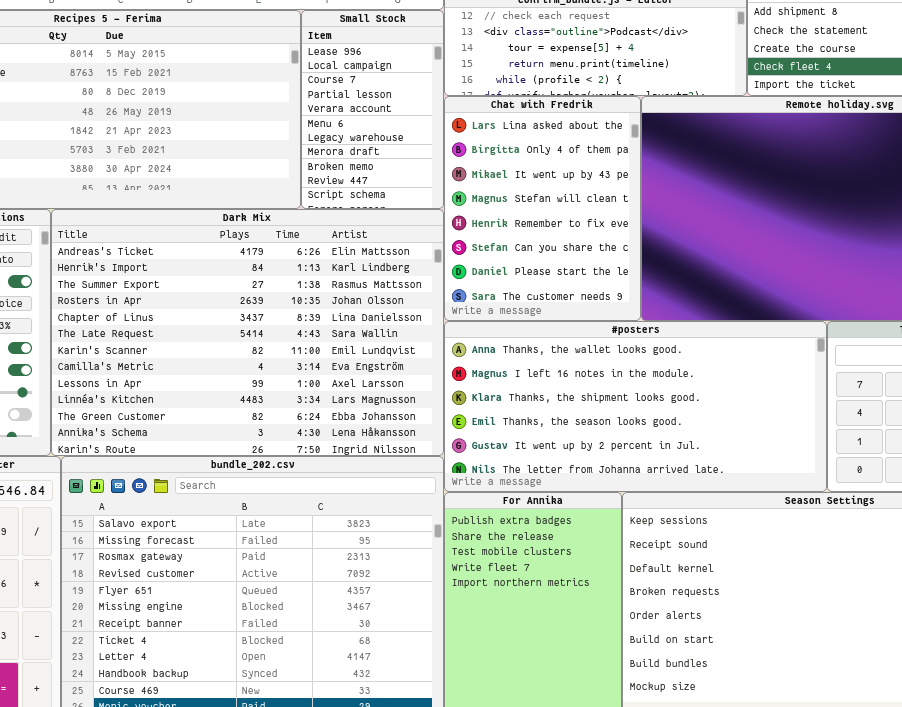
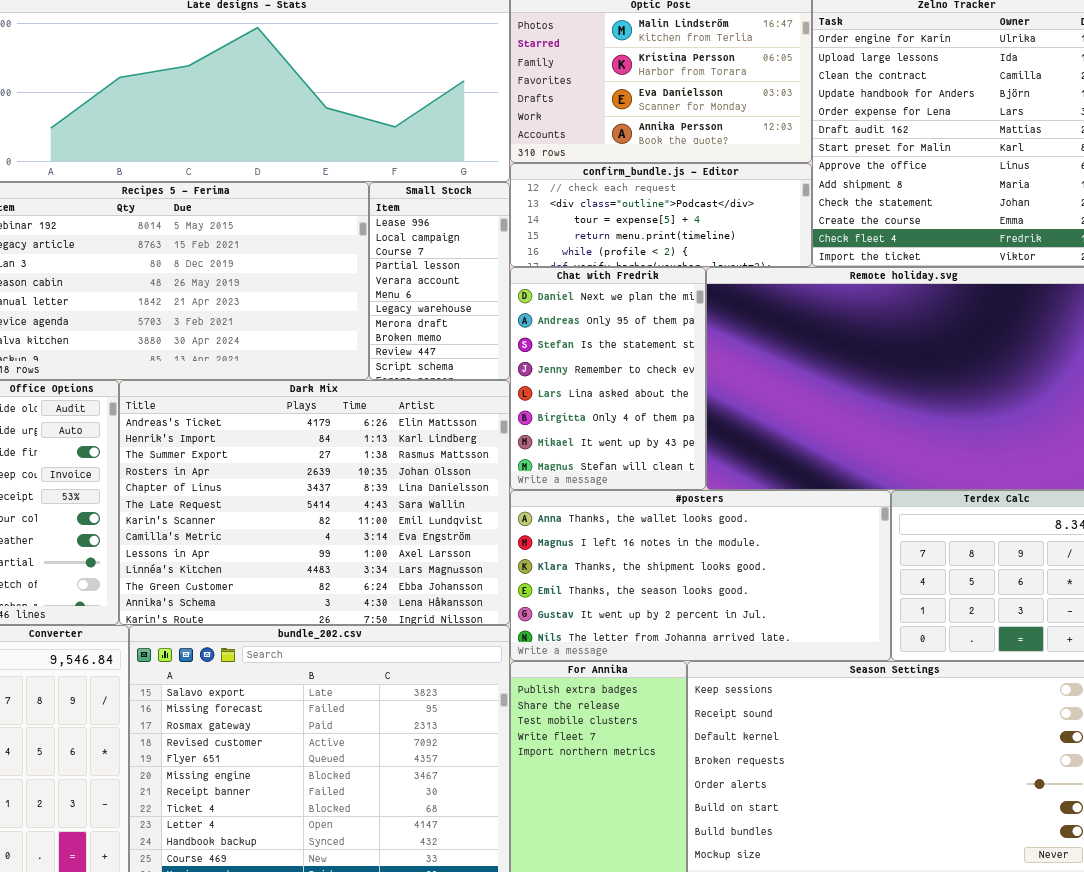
Chat with Fredrik: [444,96,641,321] -> [510,267,706,490], scrolled up 4 rows

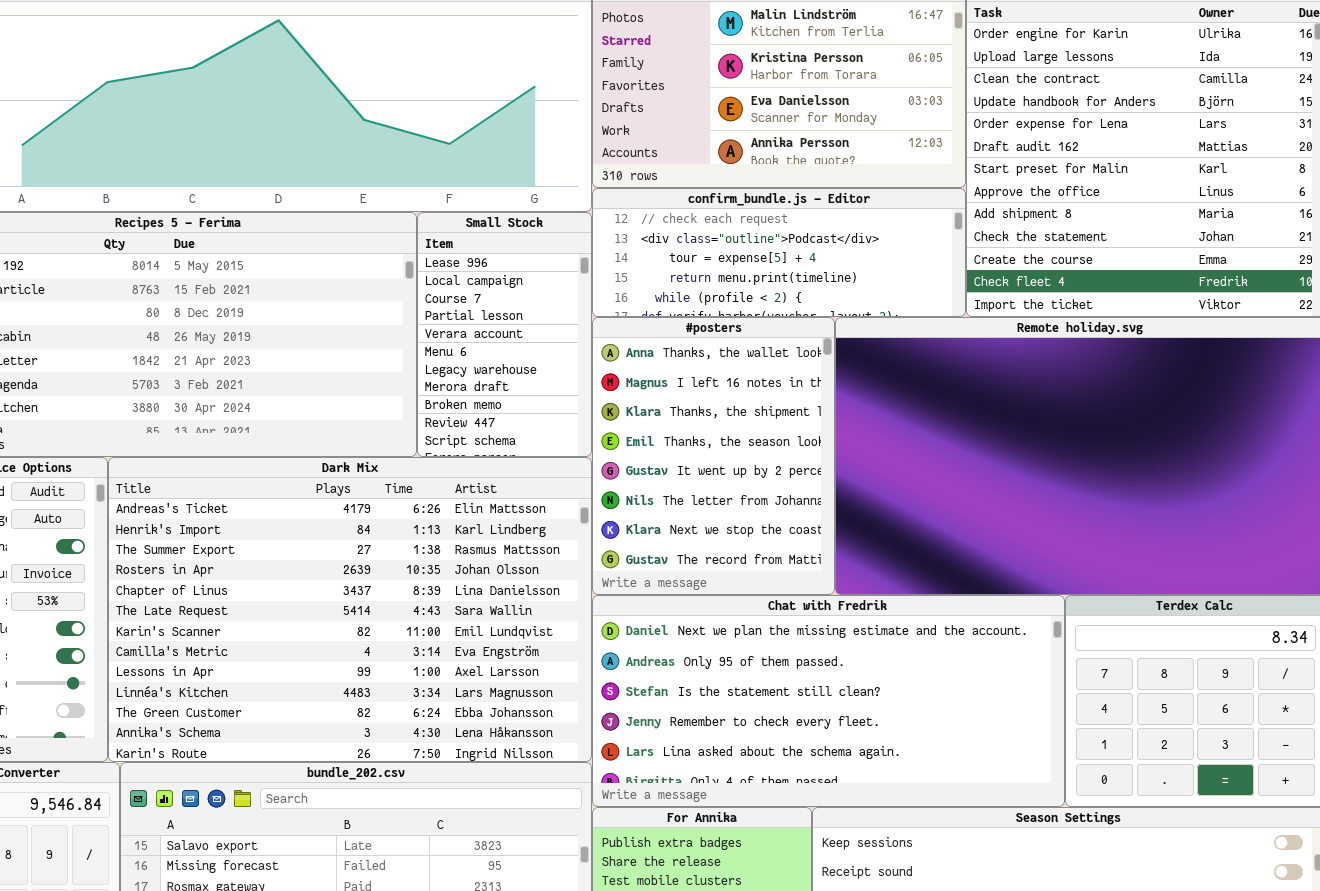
Chat with Fredrik: [510,267,706,490] -> [592,595,1065,807], moved, resized
#posters: [510,490,891,661] -> [592,317,835,595], moved, resized

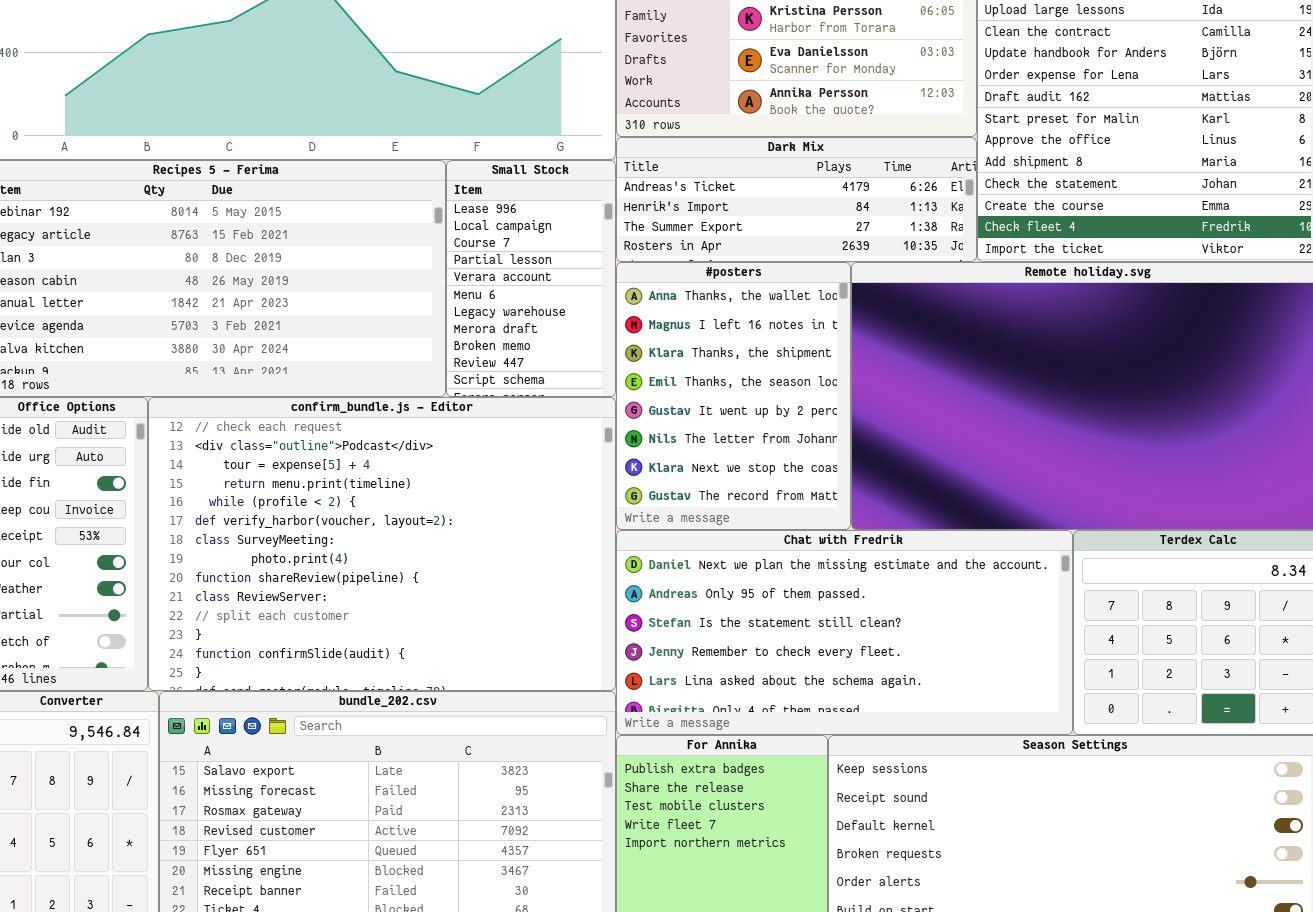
confirm_bundle.js - Editor: [592,188,966,317] -> [148,397,616,691], moved, resized
Dark Mix: [108,457,592,762] -> [616,137,977,262], moved, resized

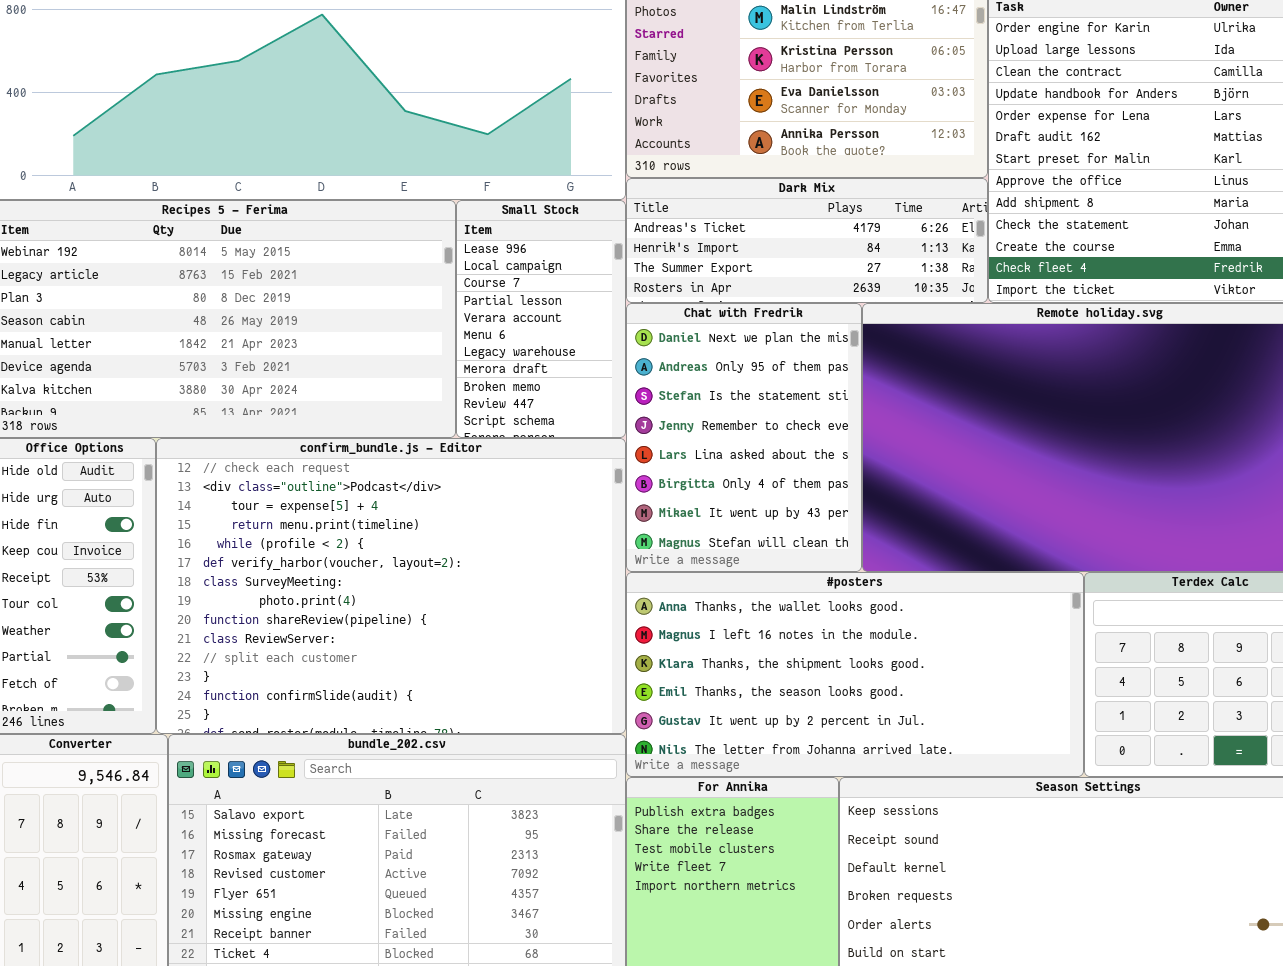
#posters: [616,262,851,530] -> [626,572,1084,777], moved, resized
Chat with Fredrik: [616,530,1073,735] -> [626,303,862,572], moved, resized

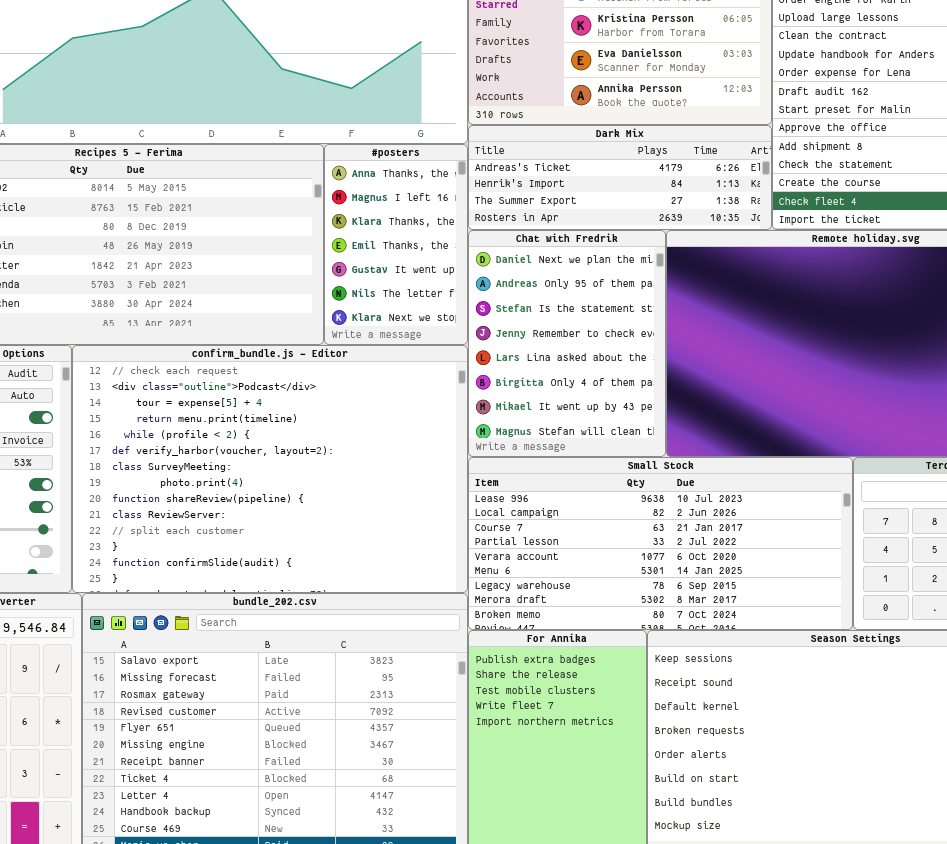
Small Stock: [456,200,626,438] -> [468,457,853,630], moved, resized
#posters: [626,572,1084,777] -> [324,144,468,345], moved, resized

